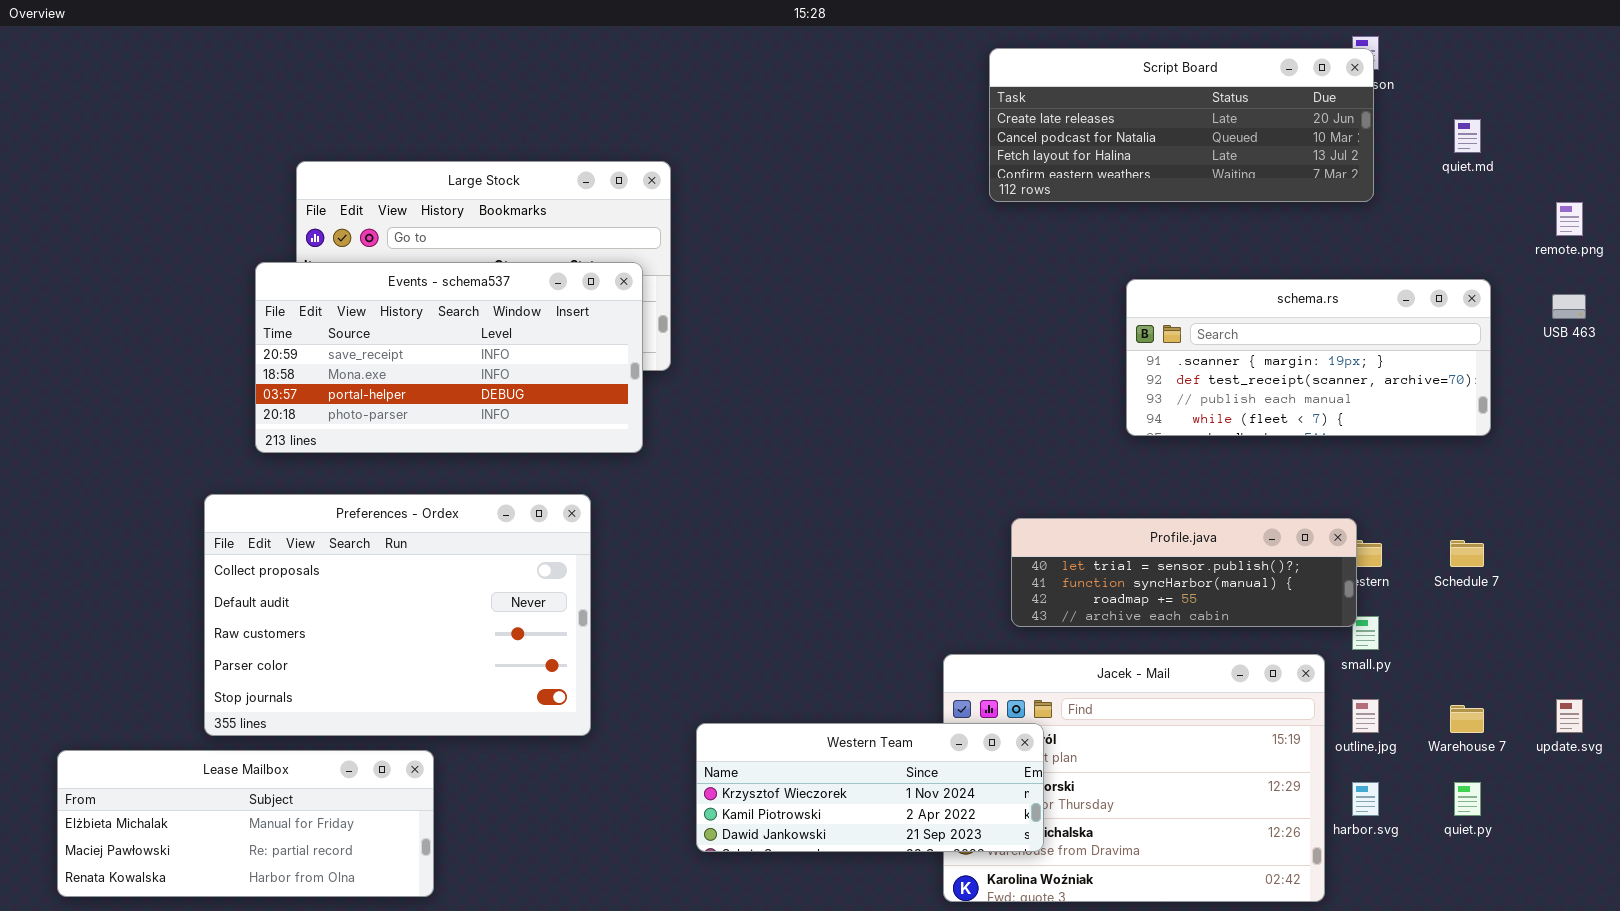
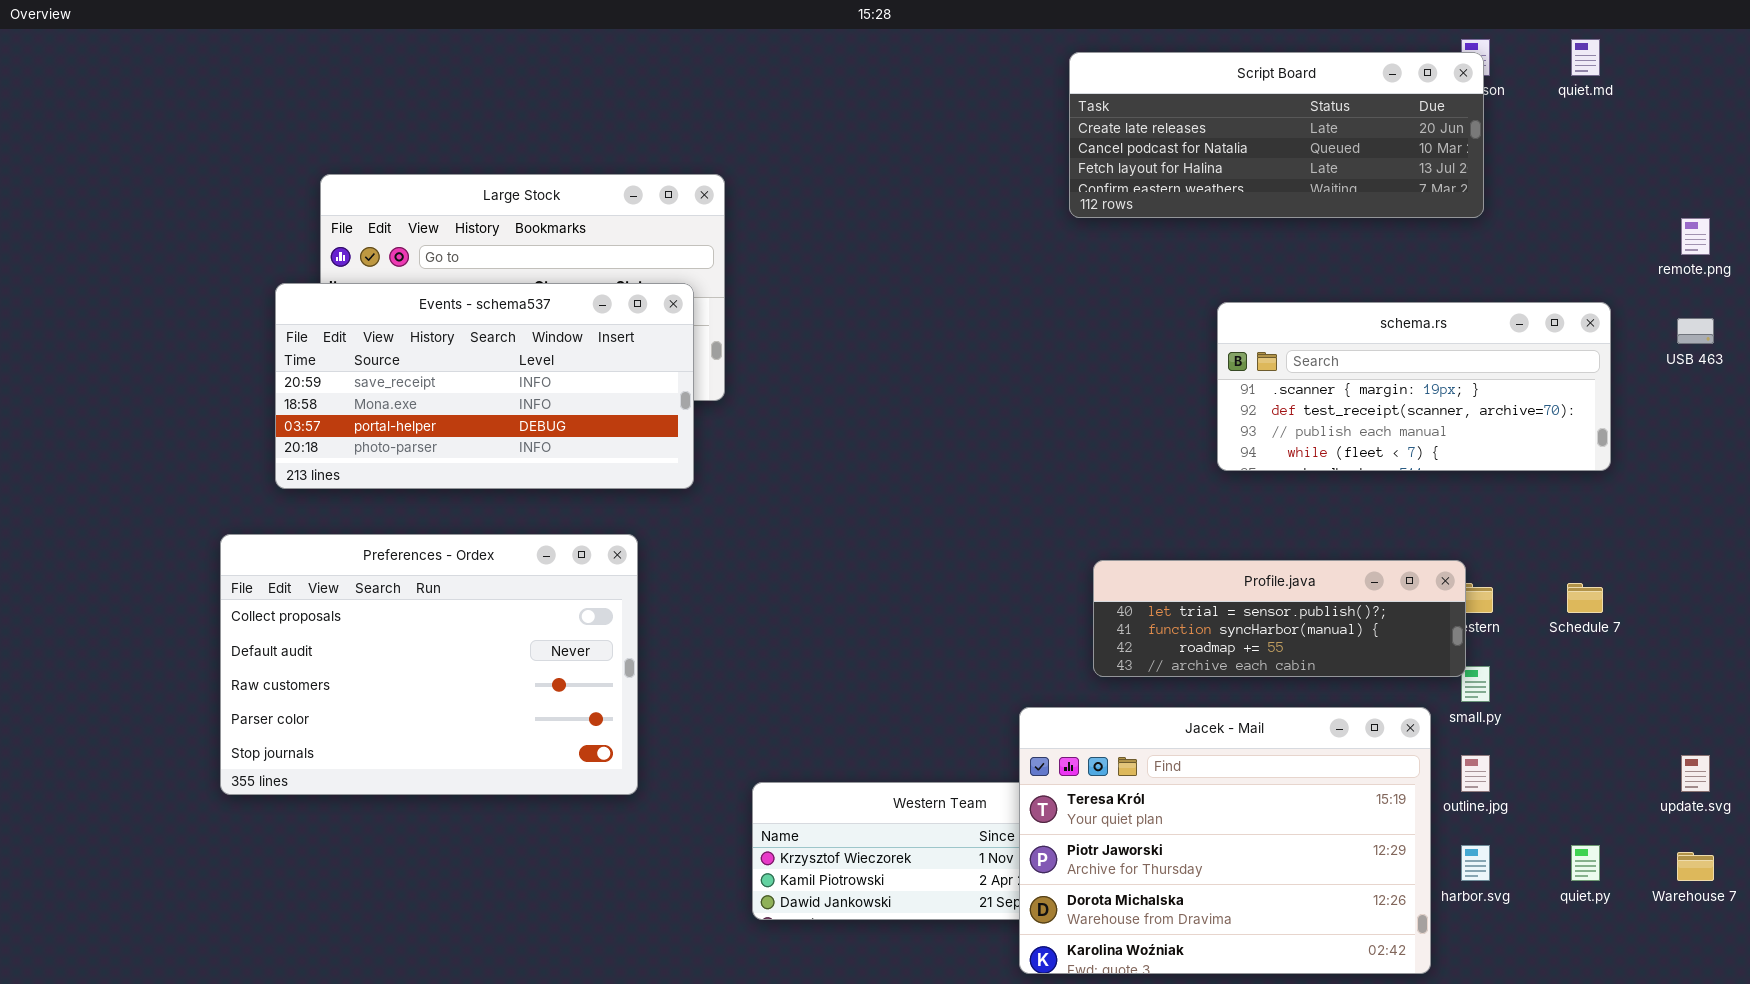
quiet.md: [1454,119,1481,153] -> [1571,39,1600,76], moved
Jacek - Mail: [943,654,1325,902] -> [1019,707,1431,974], raised
Warehouse 7: [1450,705,1484,733] -> [1677,852,1714,881], moved
Lease Mailbox: [57,750,434,897] -> none, closed

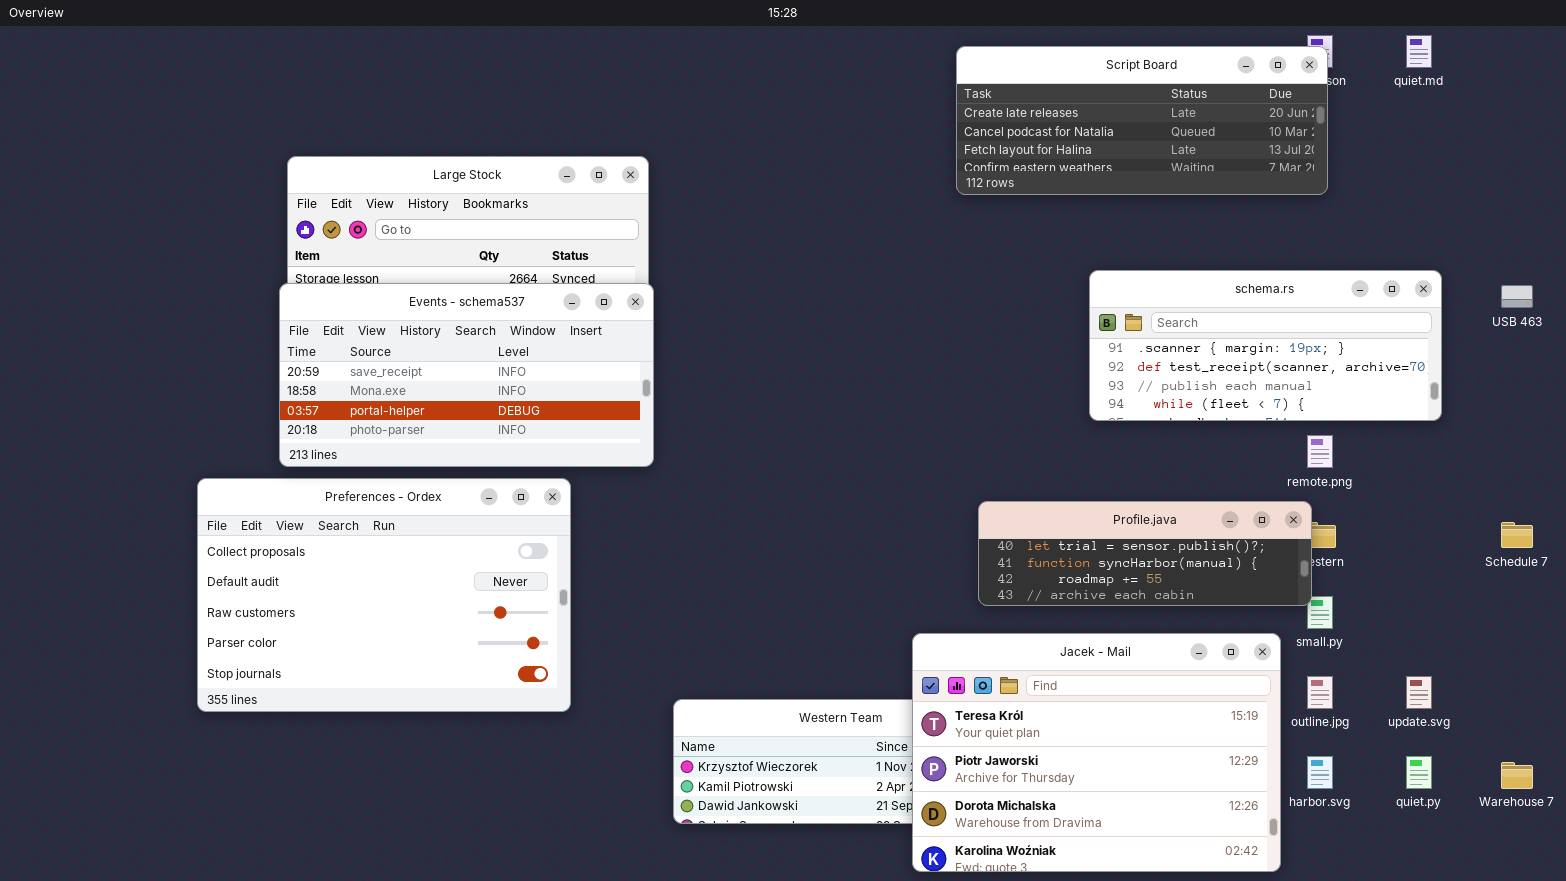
remote.png: [1681,218,1710,255] -> [1307,435,1333,468], moved
Events - schema537: [275,283,694,489] -> [279,283,654,467], moved
Schedule 7: [1567,583,1603,613] -> [1501,522,1533,548], moved
update.svg: [1681,755,1710,792] -> [1406,676,1432,709], moved

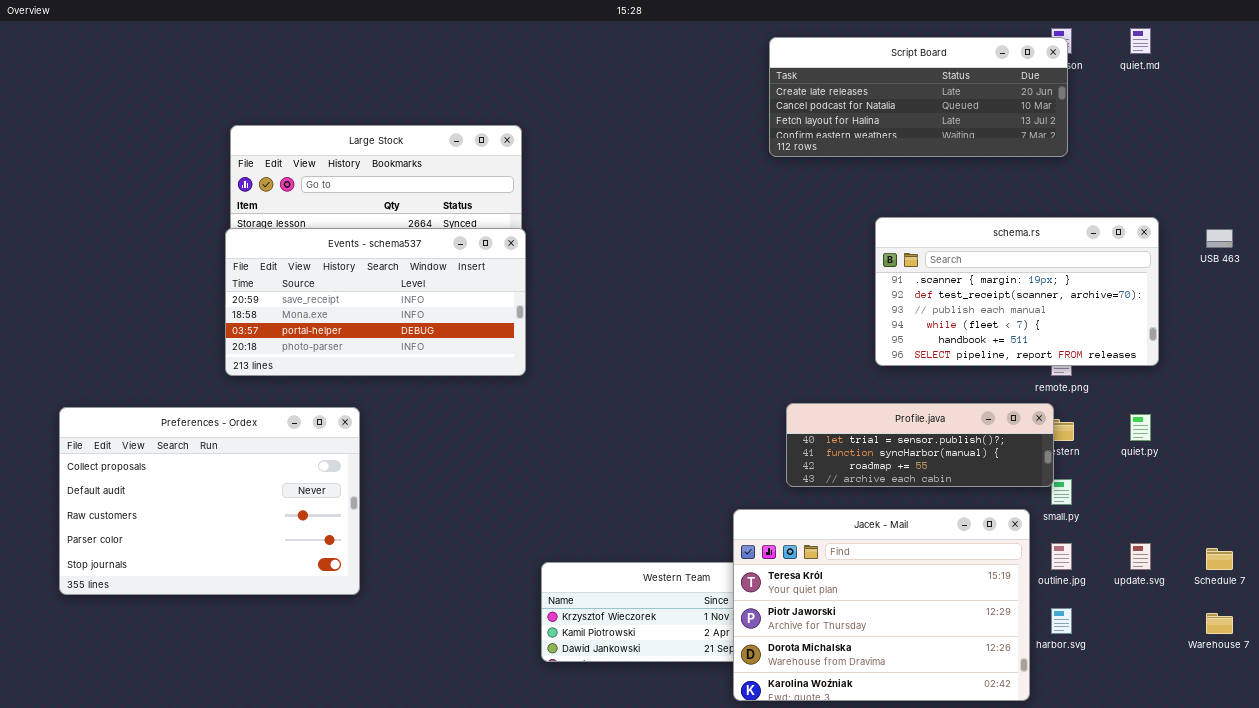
schema.rs: [1089,270,1442,421] -> [875,217,1159,366], resized
Preferences - Ordex: [197,478,571,712] -> [59,407,360,595], moved
Schedule 7: [1501,522,1533,548] -> [1206,548,1233,570], moved
quiet.py: [1406,756,1432,789] -> [1130,414,1151,441], moved

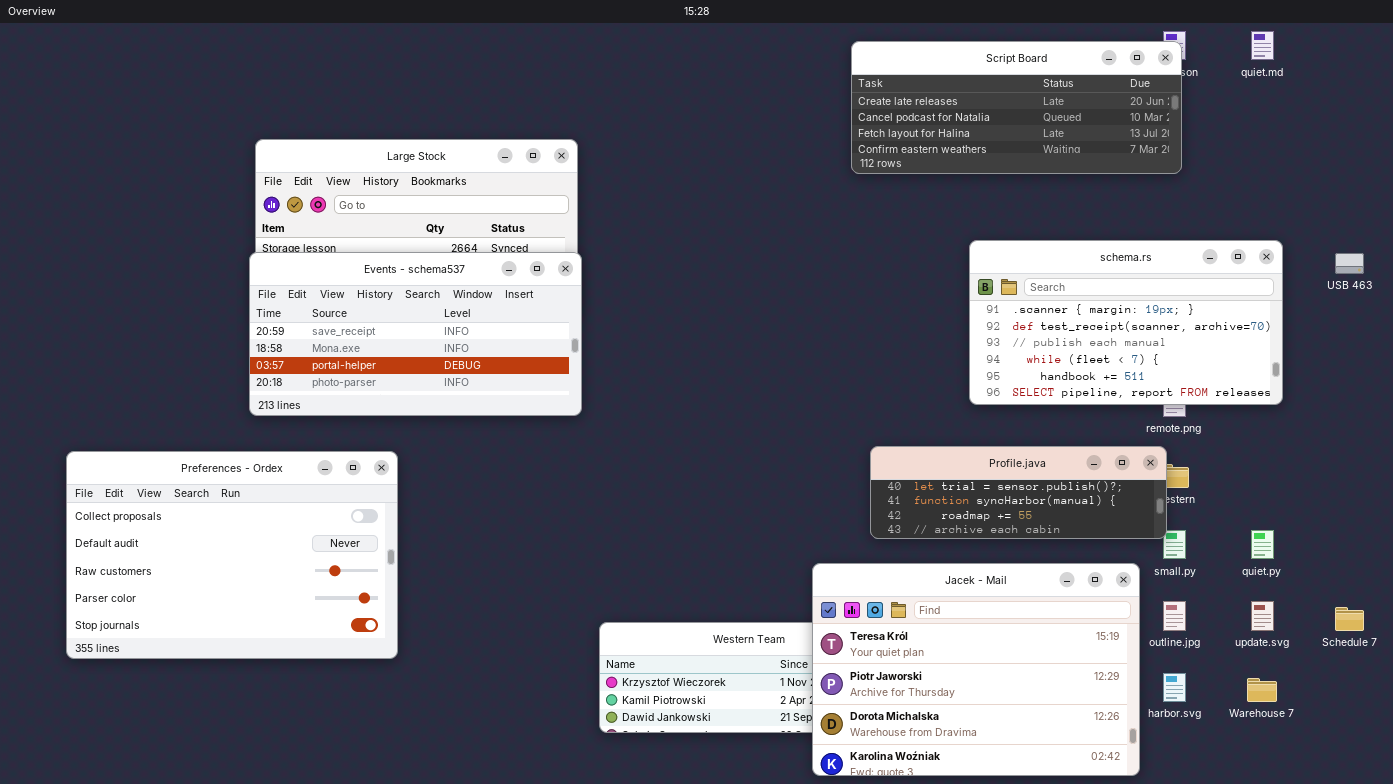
quiet.py: [1130,414,1151,441] -> [1251,530,1274,559], moved
Warehouse 7: [1206,613,1233,634] -> [1247,678,1277,702], moved

